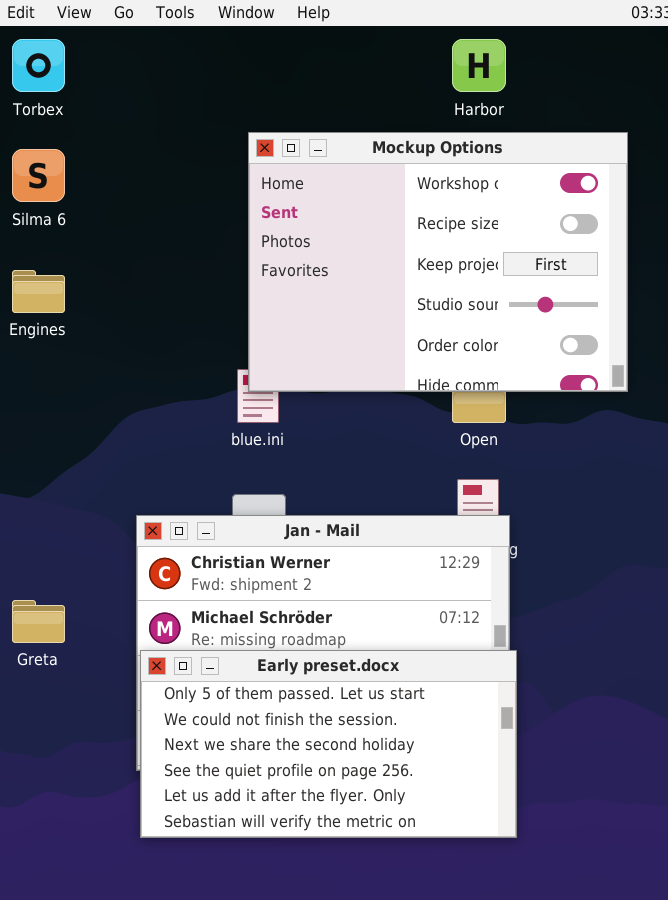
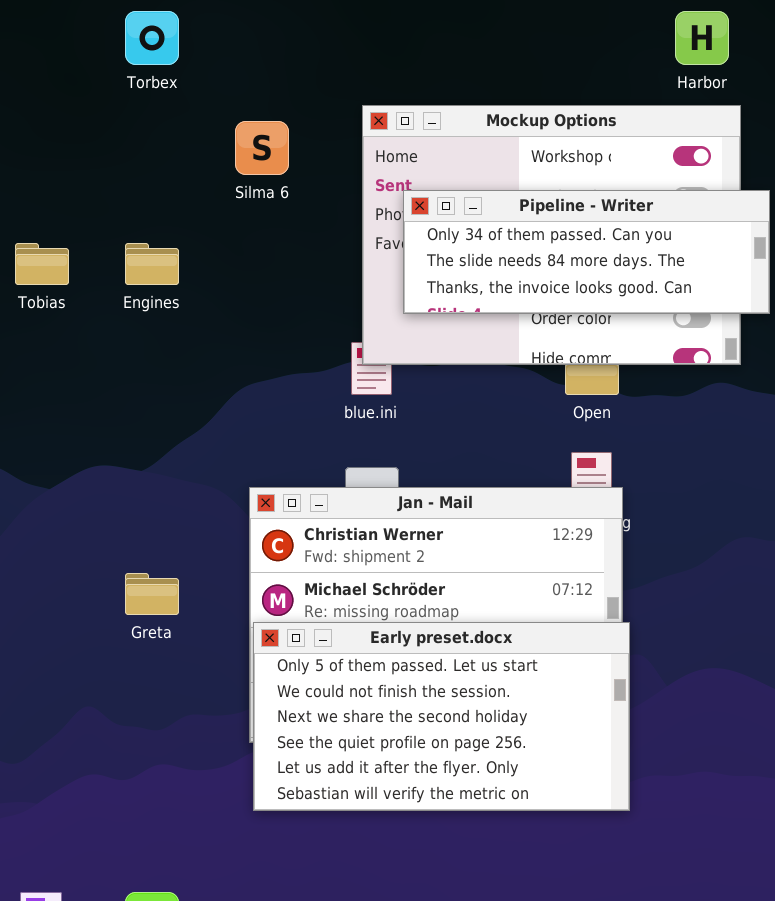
Harbor: [452,39,506,92] -> [675,11,729,65], moved
Silma 6: [12,149,65,202] -> [235,121,289,175], moved
Pipeline - Writer: none -> [403,190,770,314], opened

